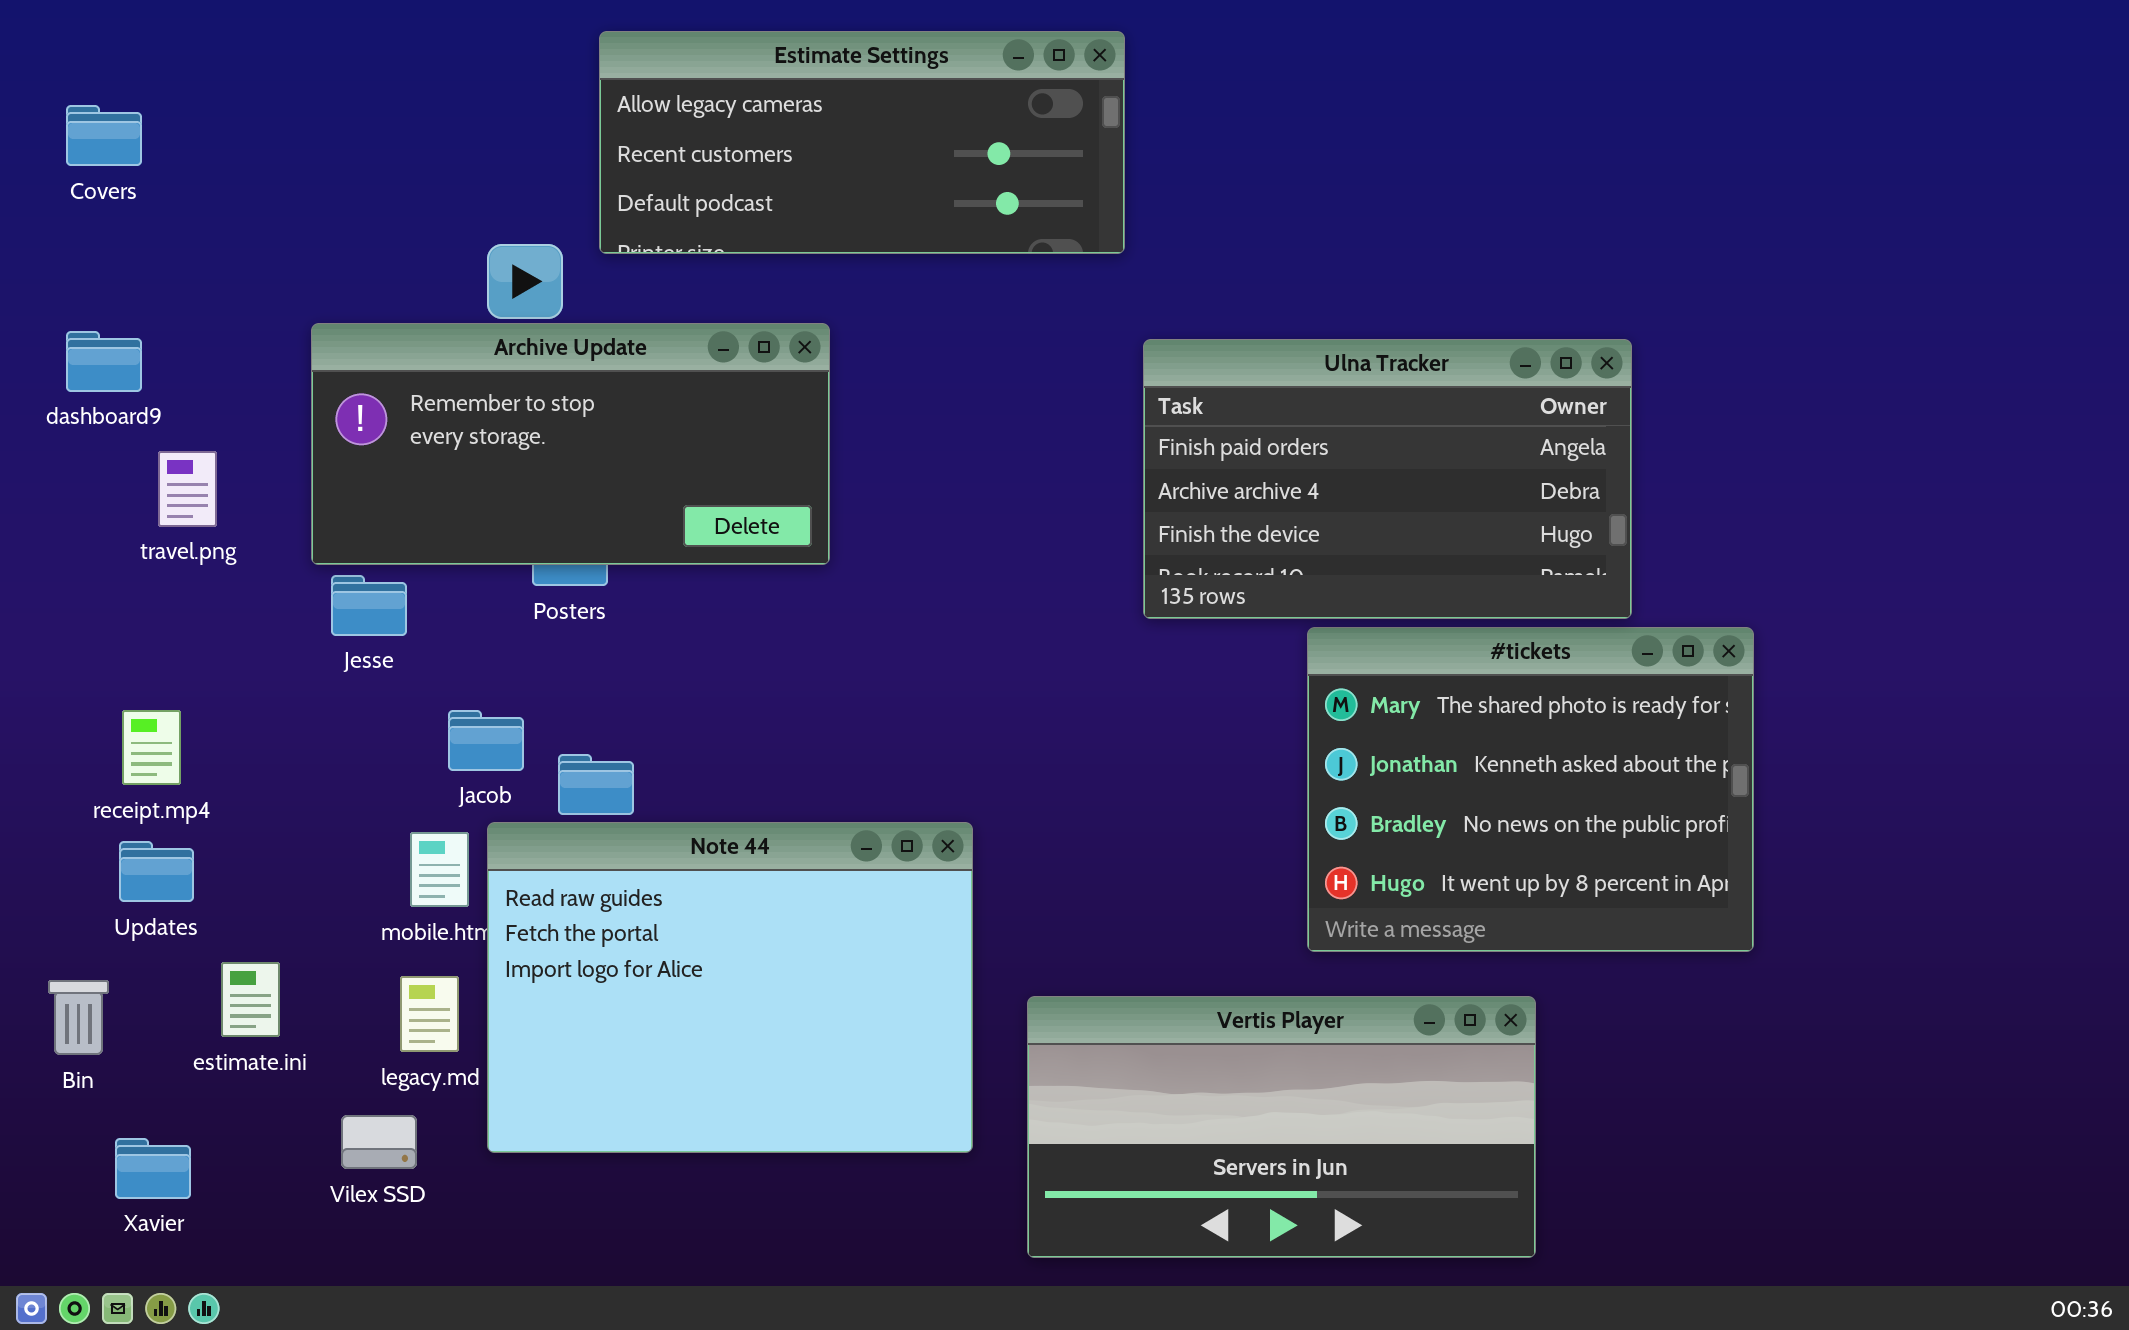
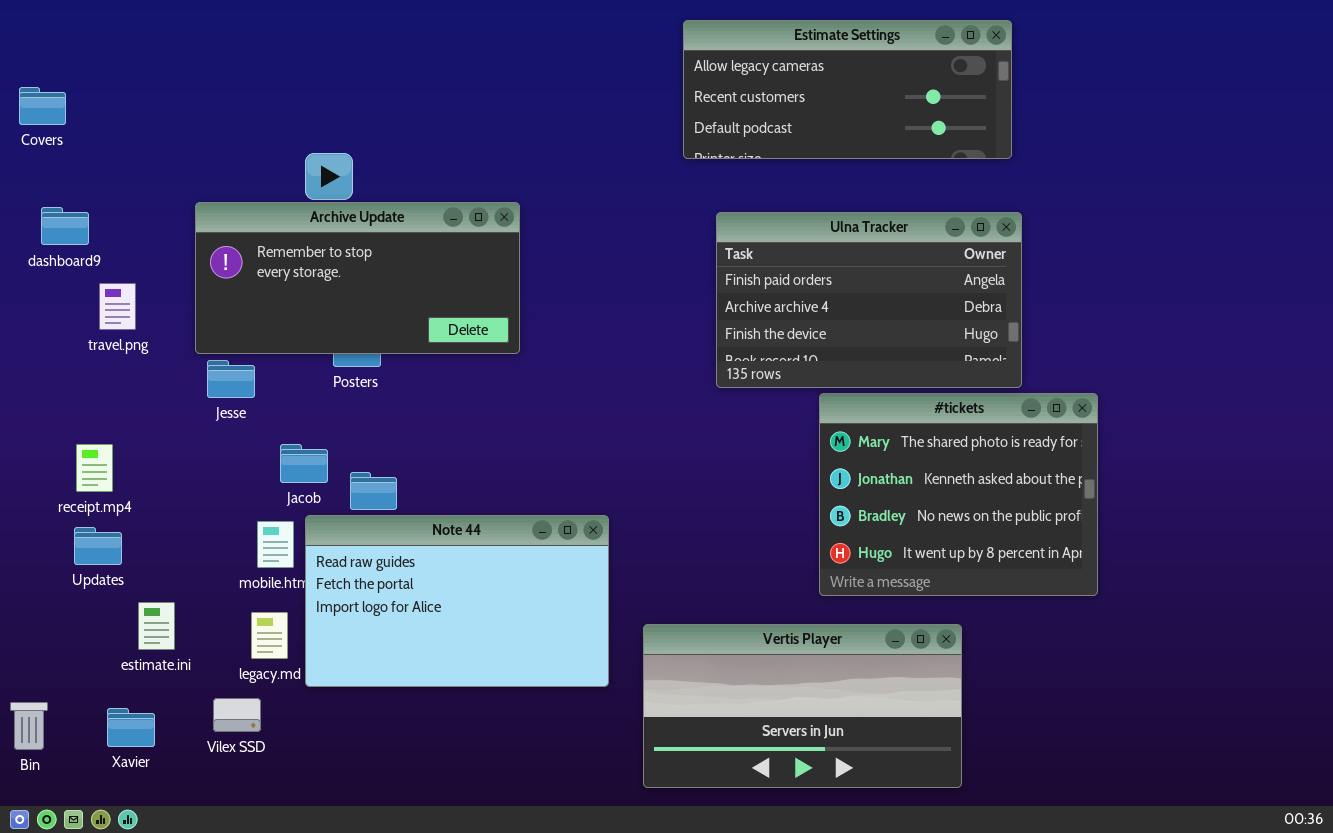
Estimate Settings: [599,31,1125,254] -> [683,20,1012,159], moved
Covers: [66,105,142,166] -> [19,87,66,125], moved
Note 44: [487,822,973,1153] -> [305,515,609,687], resized
Bin: [48,980,109,1055] -> [10,702,48,750], moved
Xavier: [115,1138,191,1199] -> [107,708,155,747], moved

